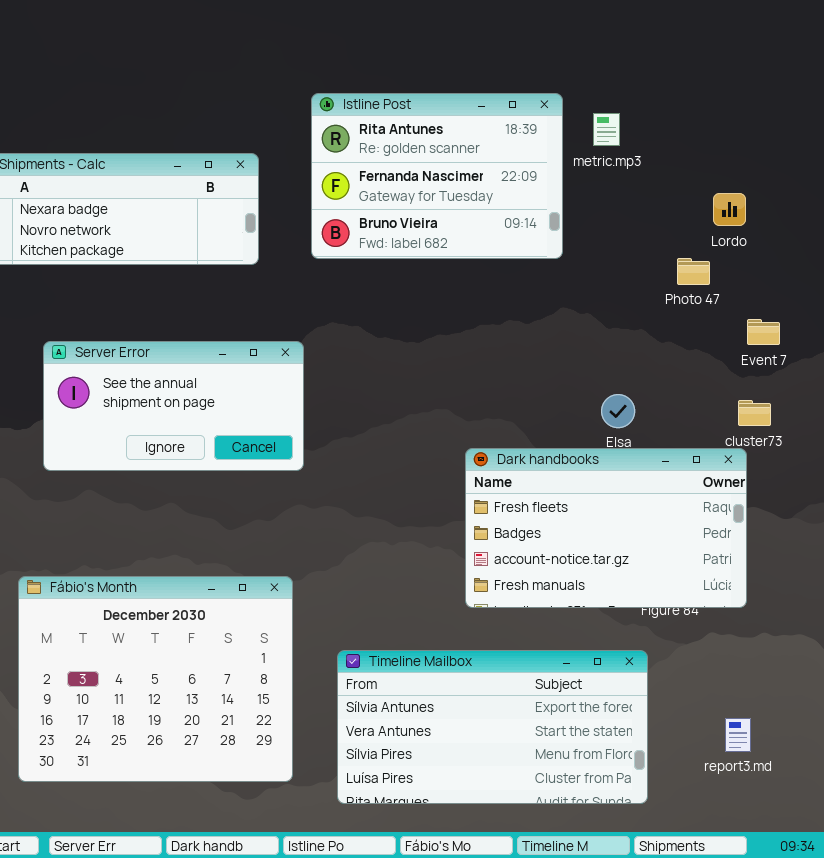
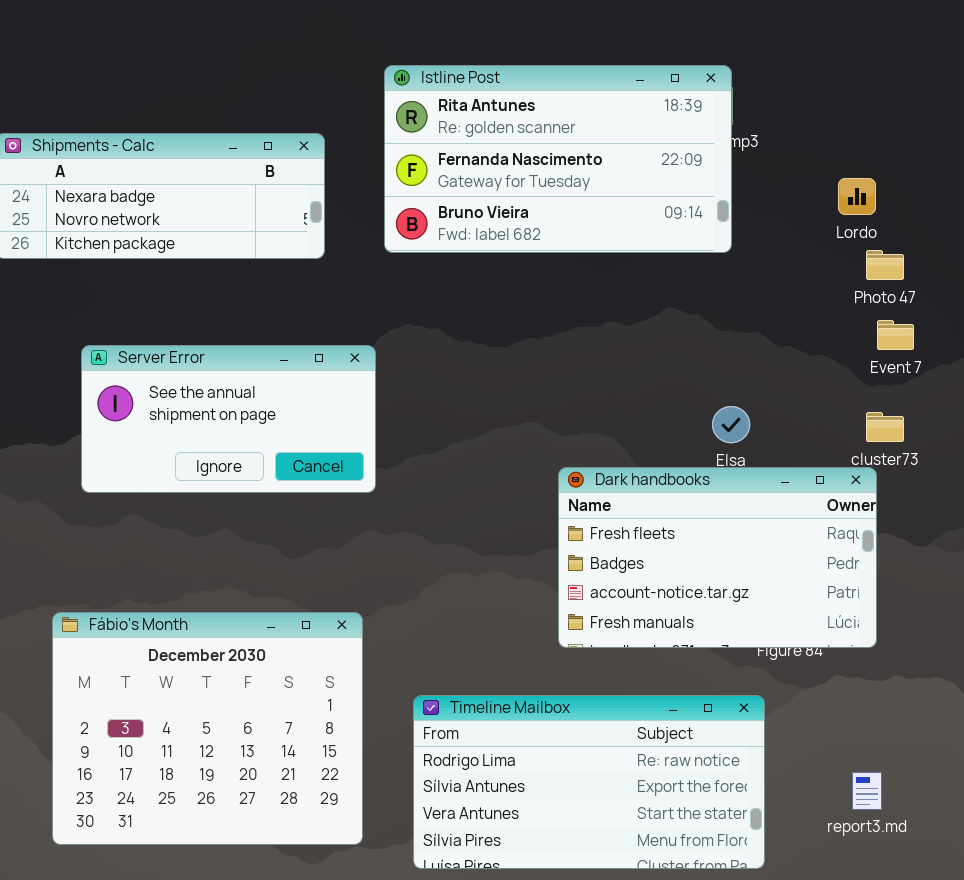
Istline Post: [311,93,563,259] -> [384,65,732,253], resized
Photo 47: [677,258,710,285] -> [866,250,904,280], moved
Timeline Mailbox: [337,650,648,804] -> [413,695,765,869], scrolled up 1 row

